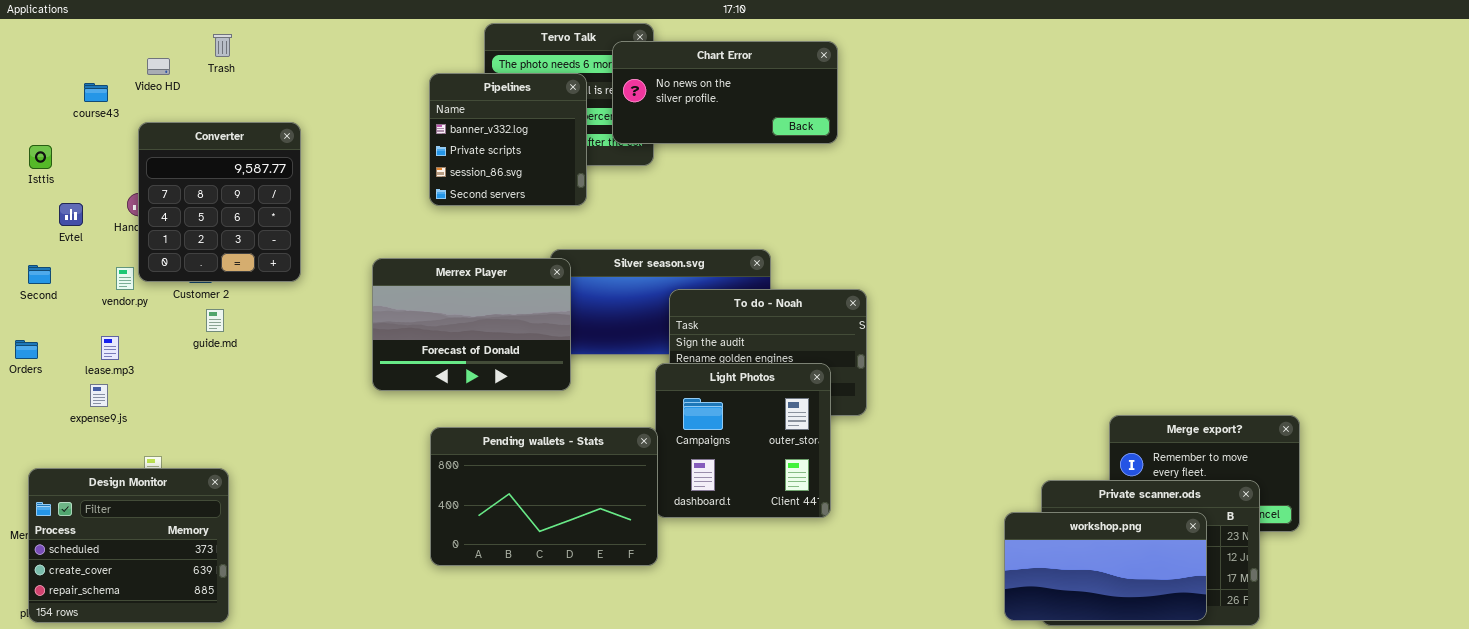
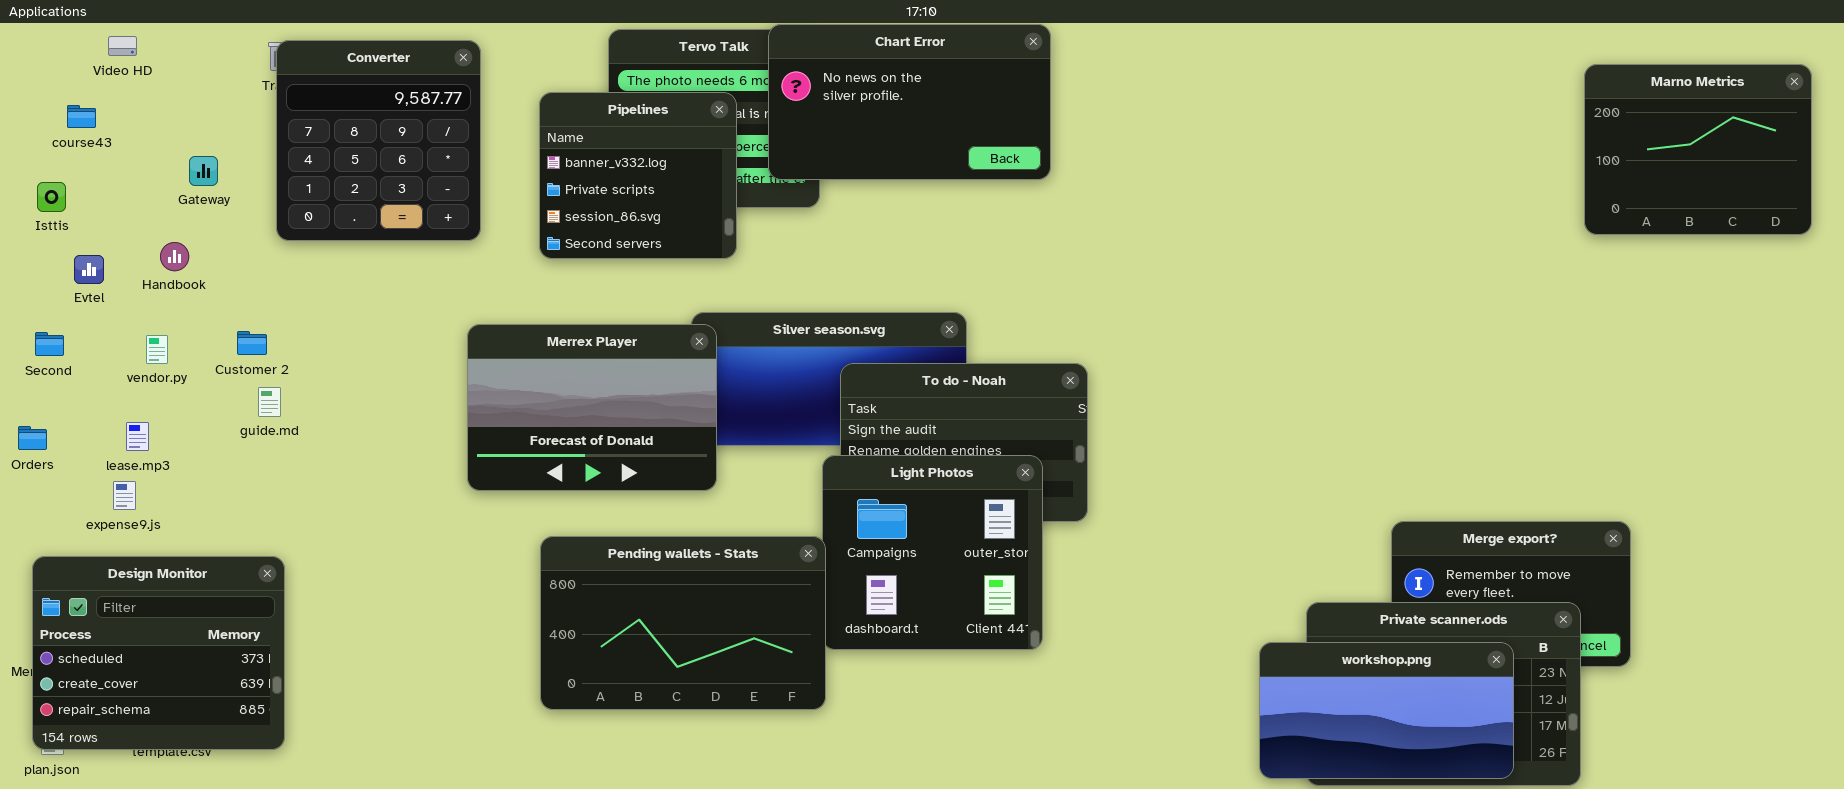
Chart Error: [612,41,838,144] -> [768,24,1051,180], resized
Marno Metrics: none -> [1584,64,1812,235], opened
Video HD: [147,58,170,75] -> [108,36,137,56], moved
course43: [84,83,108,102] -> [67,105,96,128], moved
Converter: [138,122,301,282] -> [276,40,481,241], moved
Design Monitor: [28,468,229,623] -> [32,556,285,750], moved

